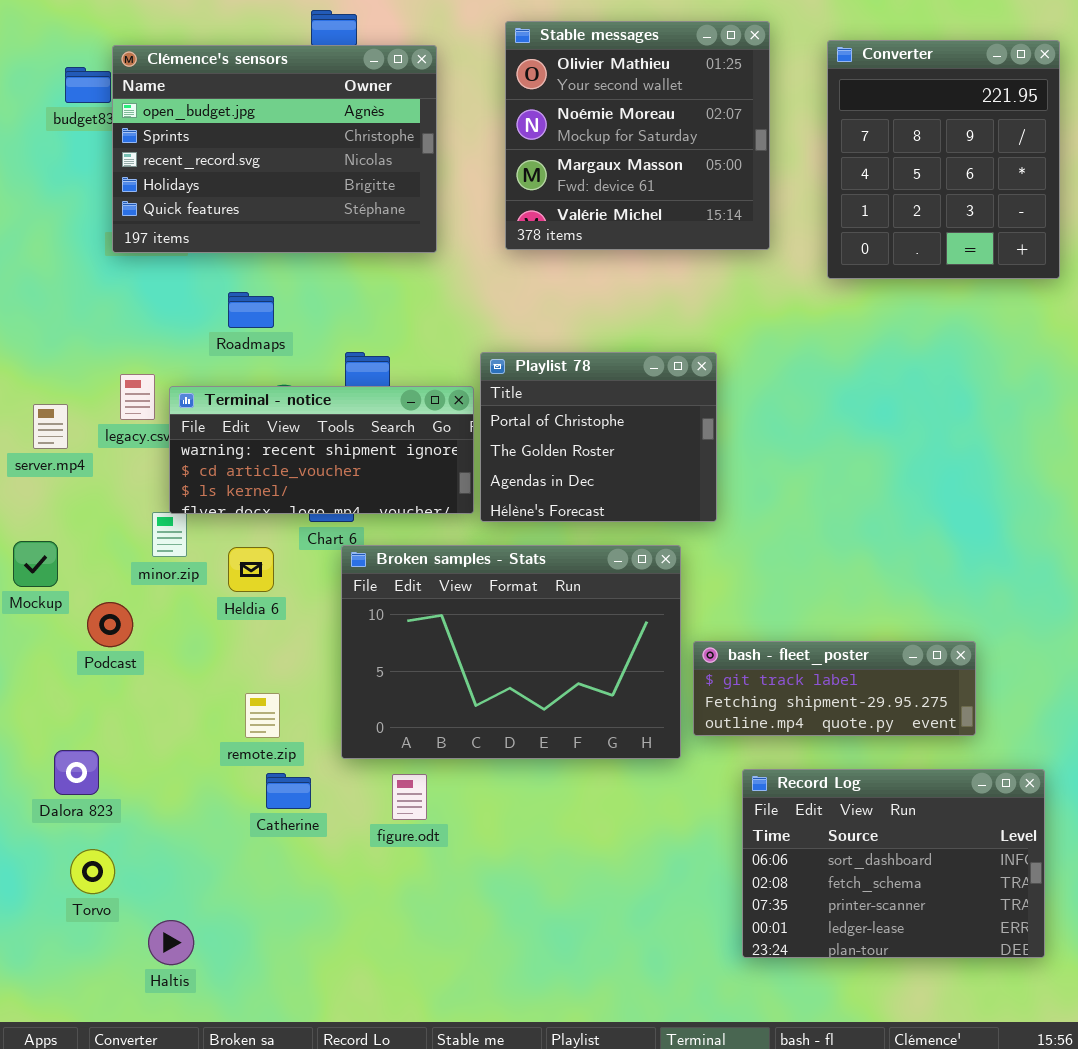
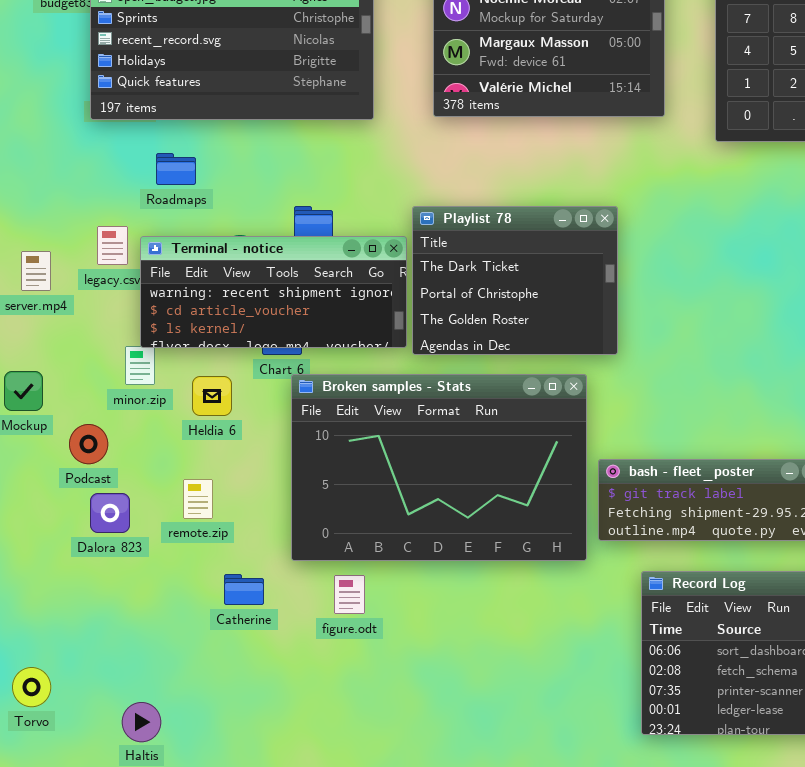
Roadmaps: [228,292,274,328] -> [156,153,196,185], moved
Playlist 78: [480,352,717,522] -> [412,206,618,355], scrolled up 1 row
remote.zip: [245,693,280,738] -> [183,479,213,519], moved
Dalora 823: [54,750,99,795] -> [90,493,130,533], moved
Torvo: [70,849,115,894] -> [12,667,51,707], moved

